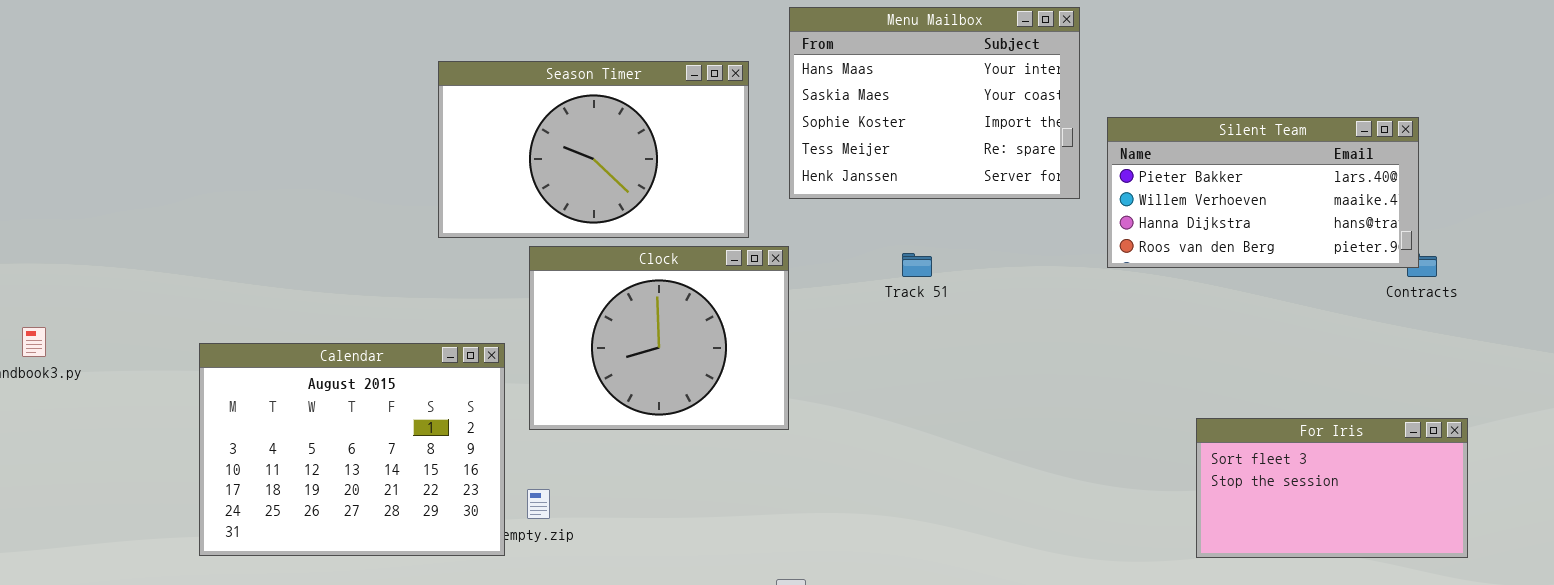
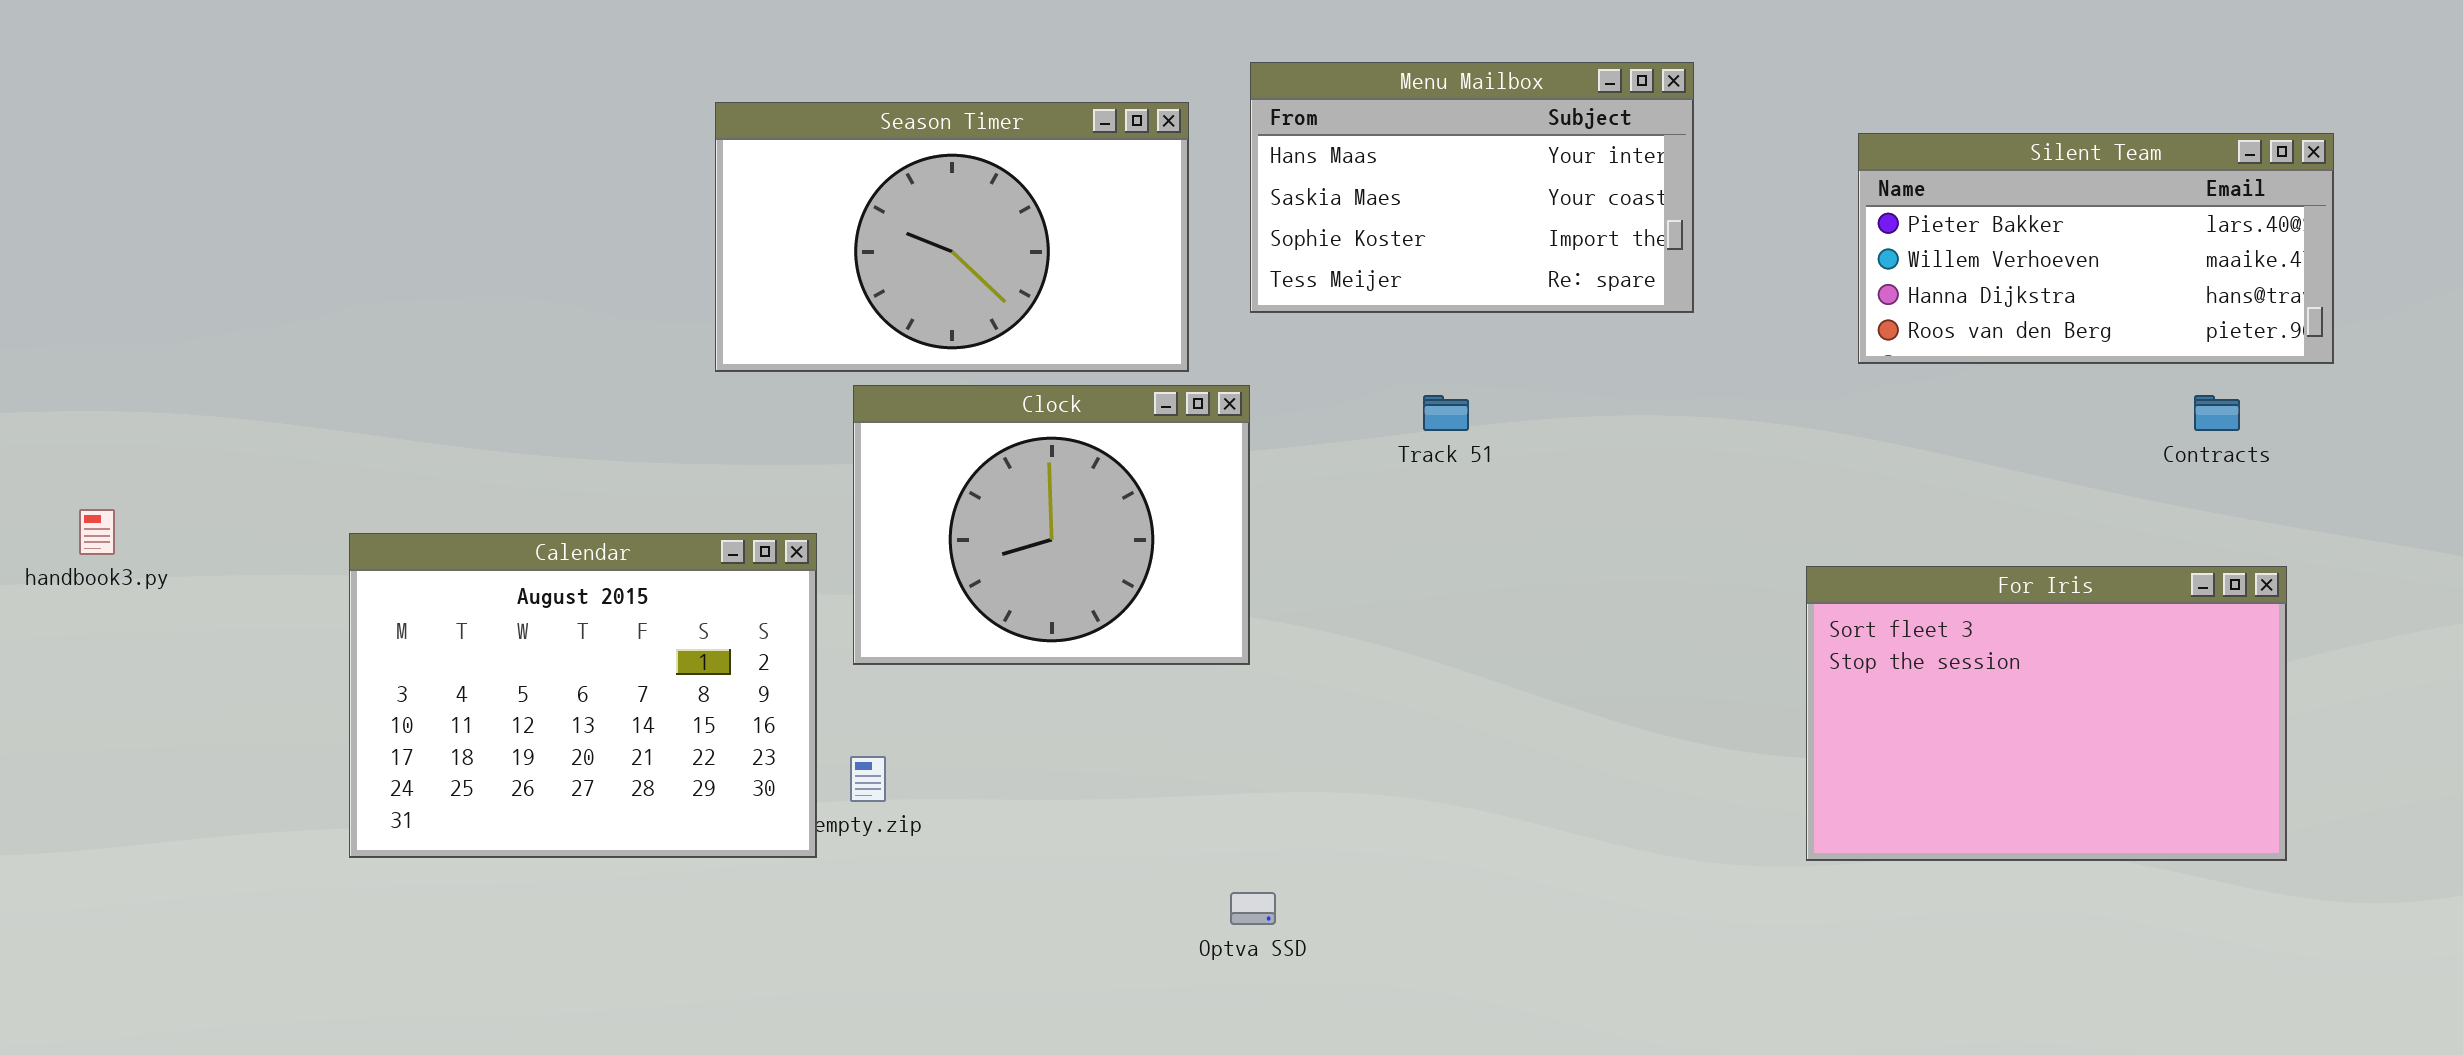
Menu Mailbox: [789,7,1080,199] -> [1250,62,1694,313], resized
Silent Team: [1107,117,1419,268] -> [1858,133,2334,364], moved
For Iris: [1196,418,1468,558] -> [1806,566,2287,861], resized

